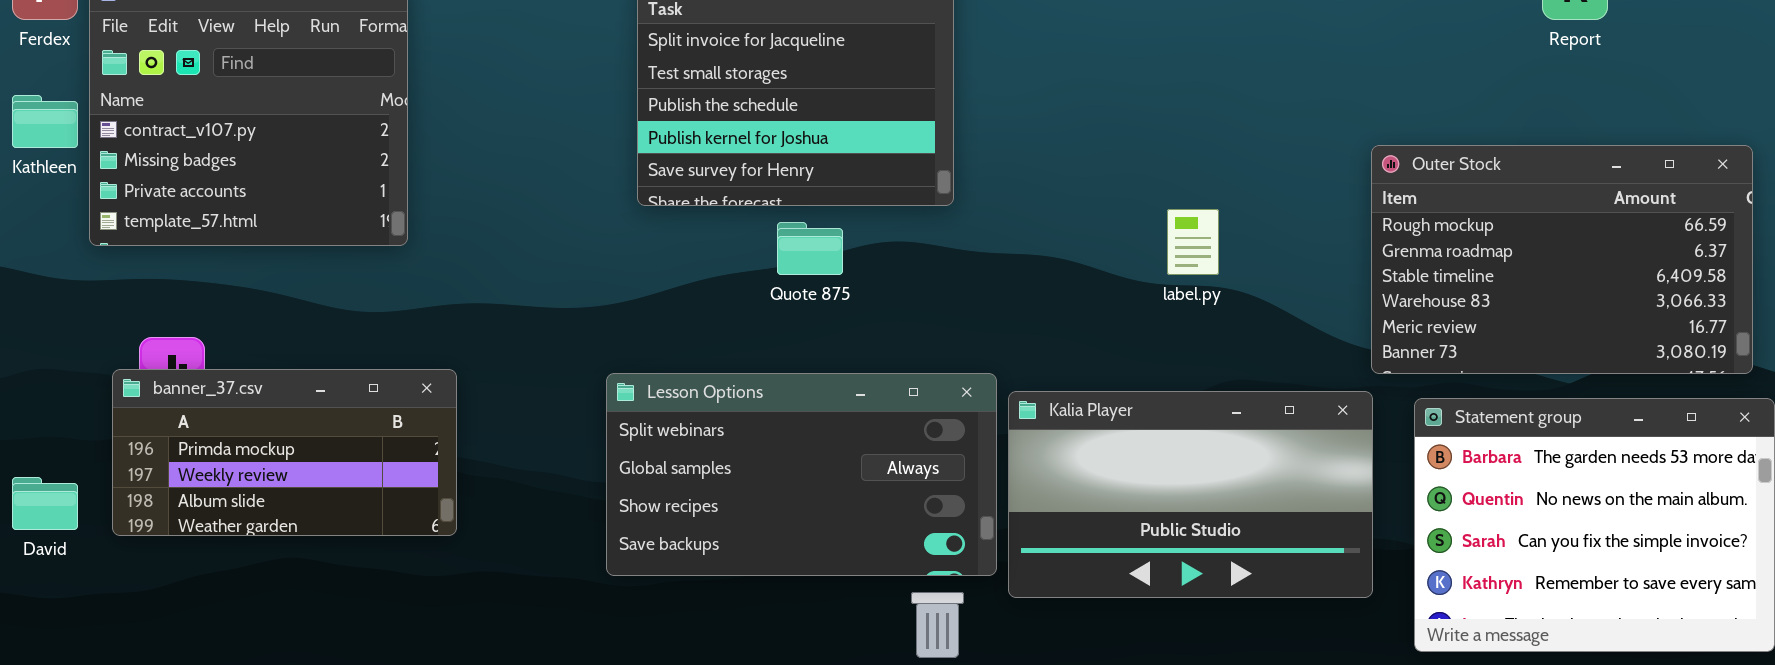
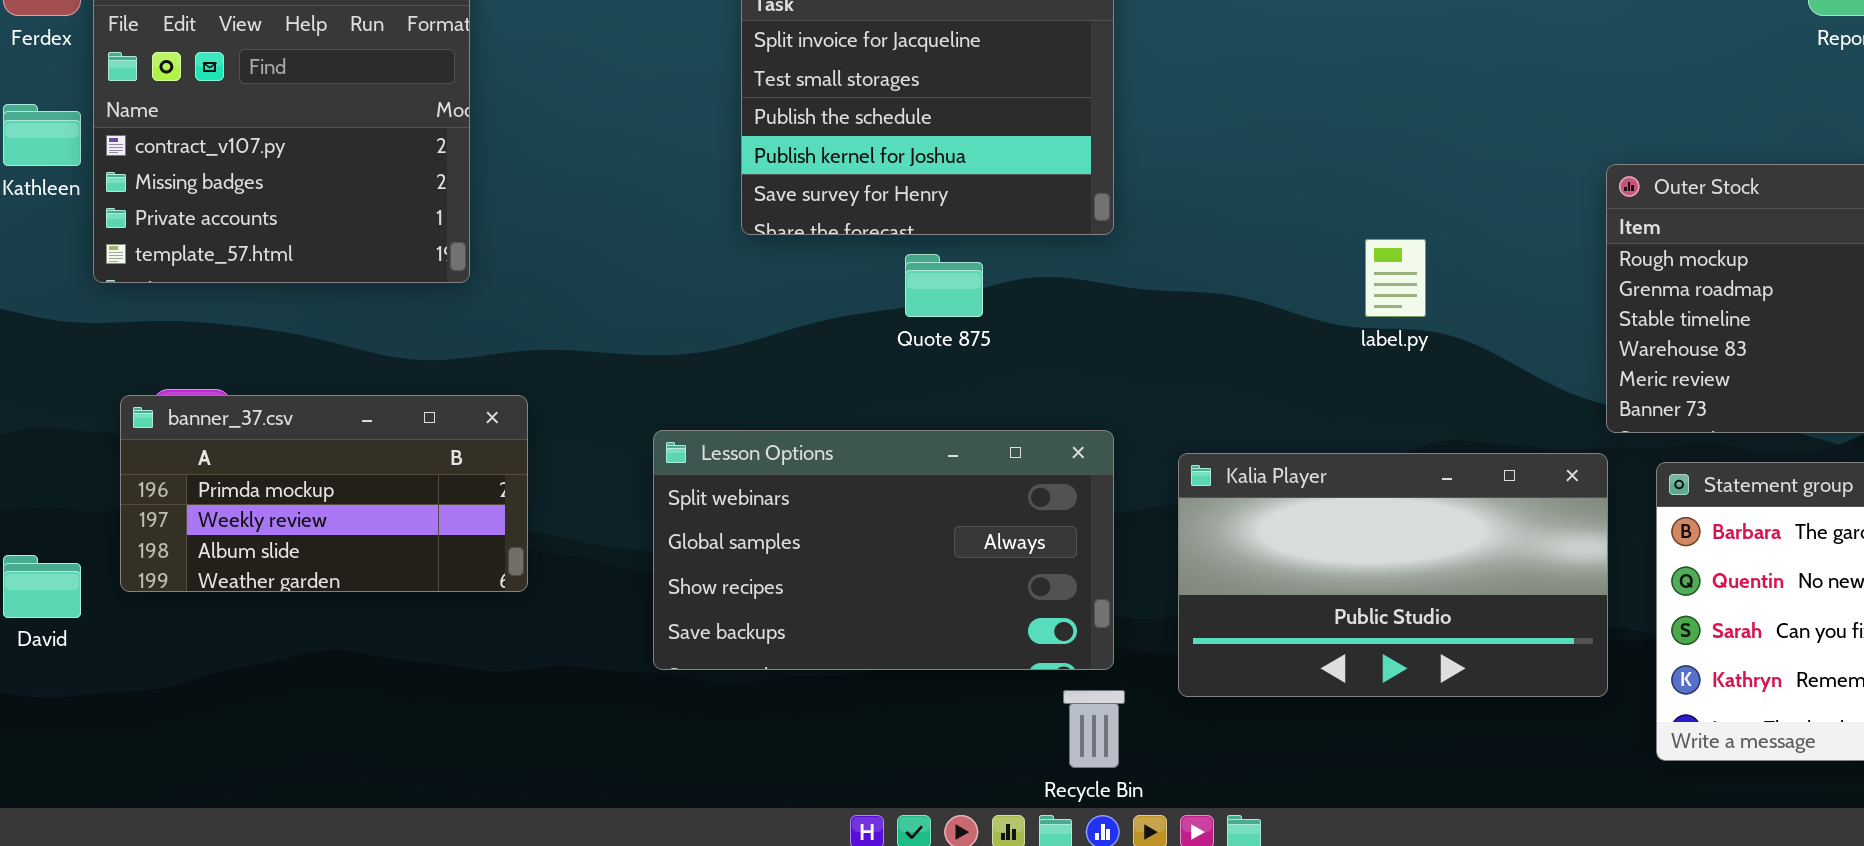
banner_37.csv: [112,369,457,536] -> [120,395,528,592], moved
Lesson Options: [606,373,997,576] -> [653,430,1114,670], moved

